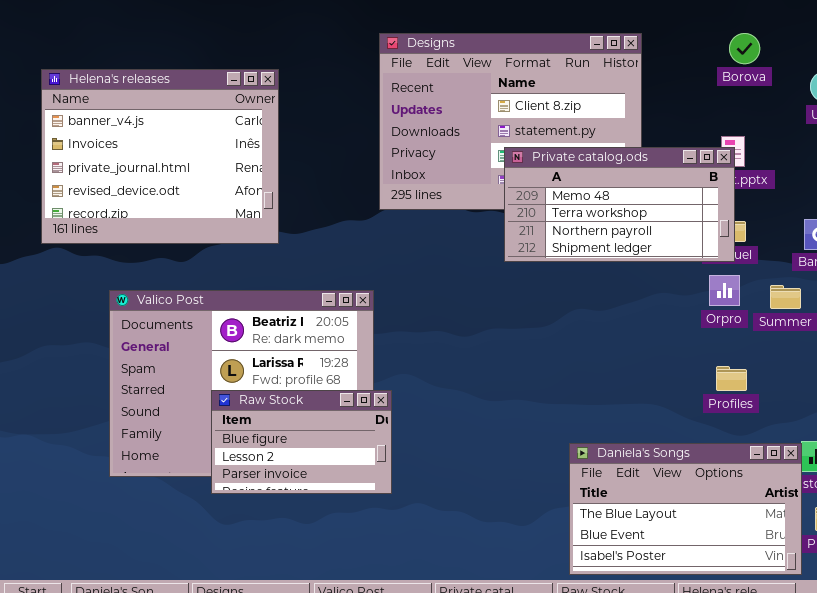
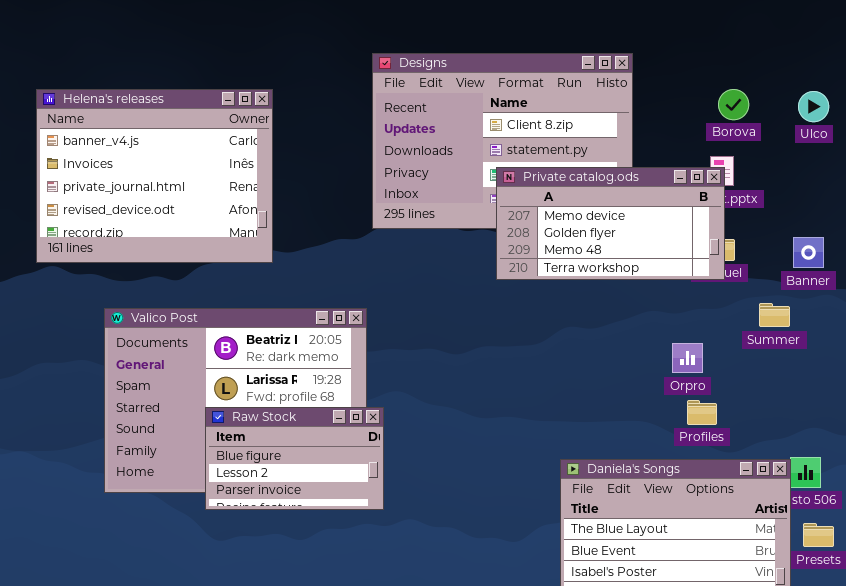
Borova: [729,33,760,64] -> [718,89,749,120], moved
Private catalog.ods: [504,147,735,262] -> [496,167,725,280], scrolled up 2 rows
Orpro: [709,275,740,306] -> [672,343,703,373], moved
Profiles: [716,366,747,391] -> [687,400,717,425], moved

